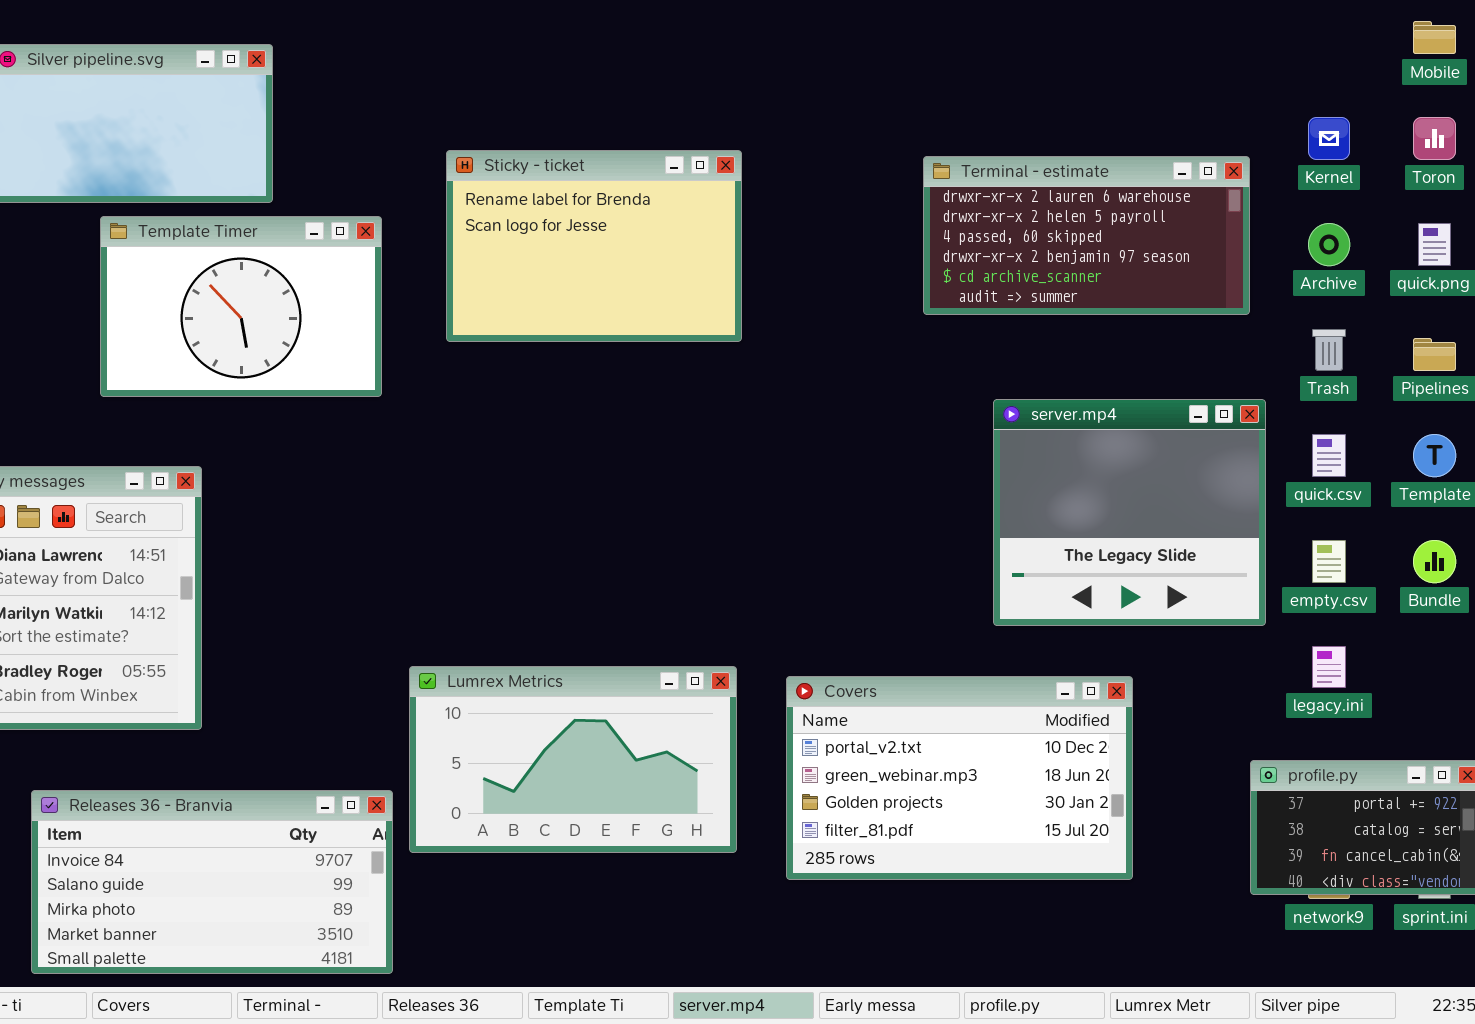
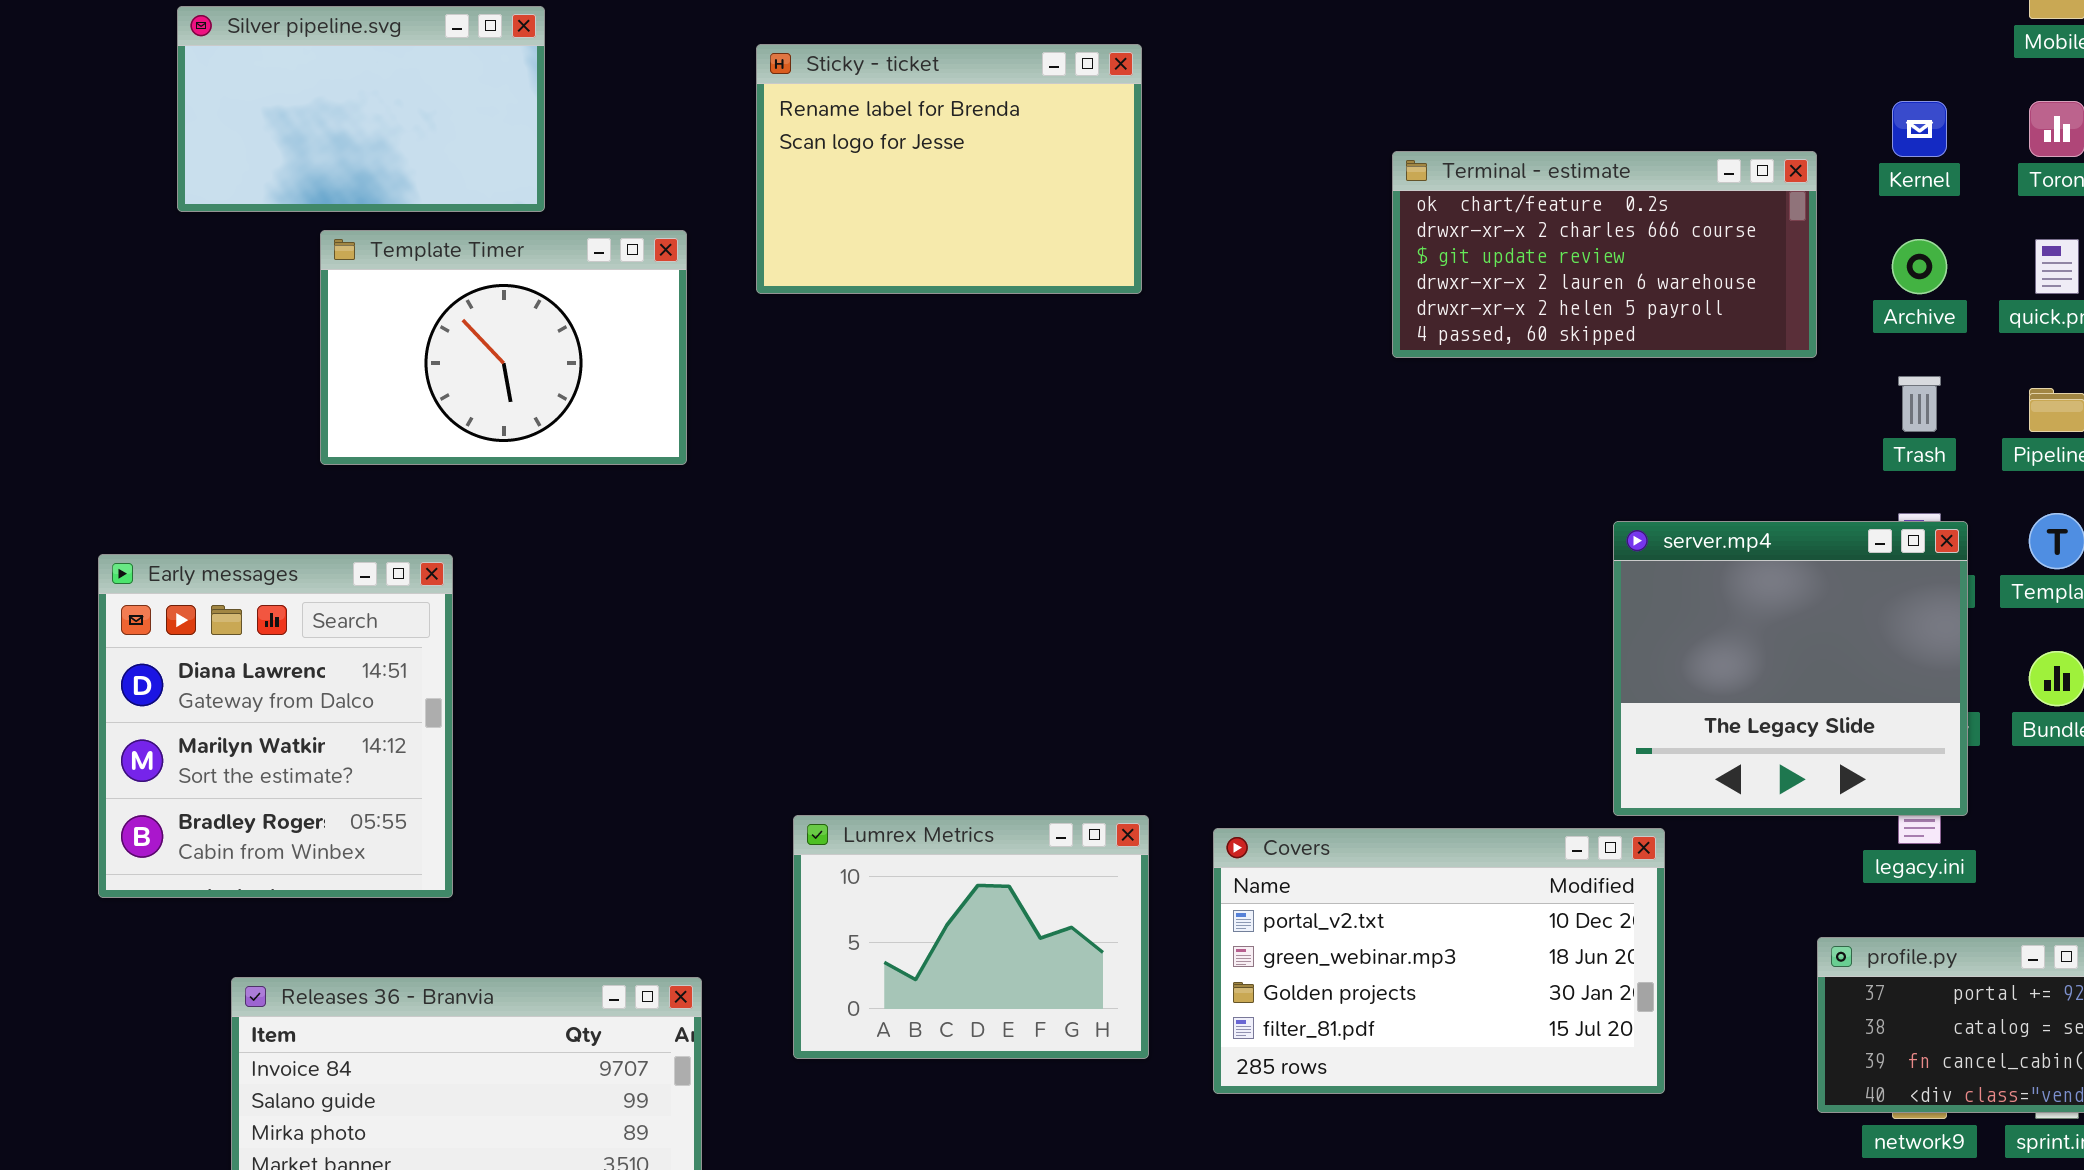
Sticky - ticket: [446,150,742,342] -> [756,44,1142,294], moved
Terminal - estimate: [923,156,1250,315] -> [1392,151,1817,358], scrolled up 3 rows
server.mp4: [993,399,1266,626] -> [1613,521,1968,816], moved
Lumrex Metrics: [409,666,737,853] -> [793,815,1149,1059], resized

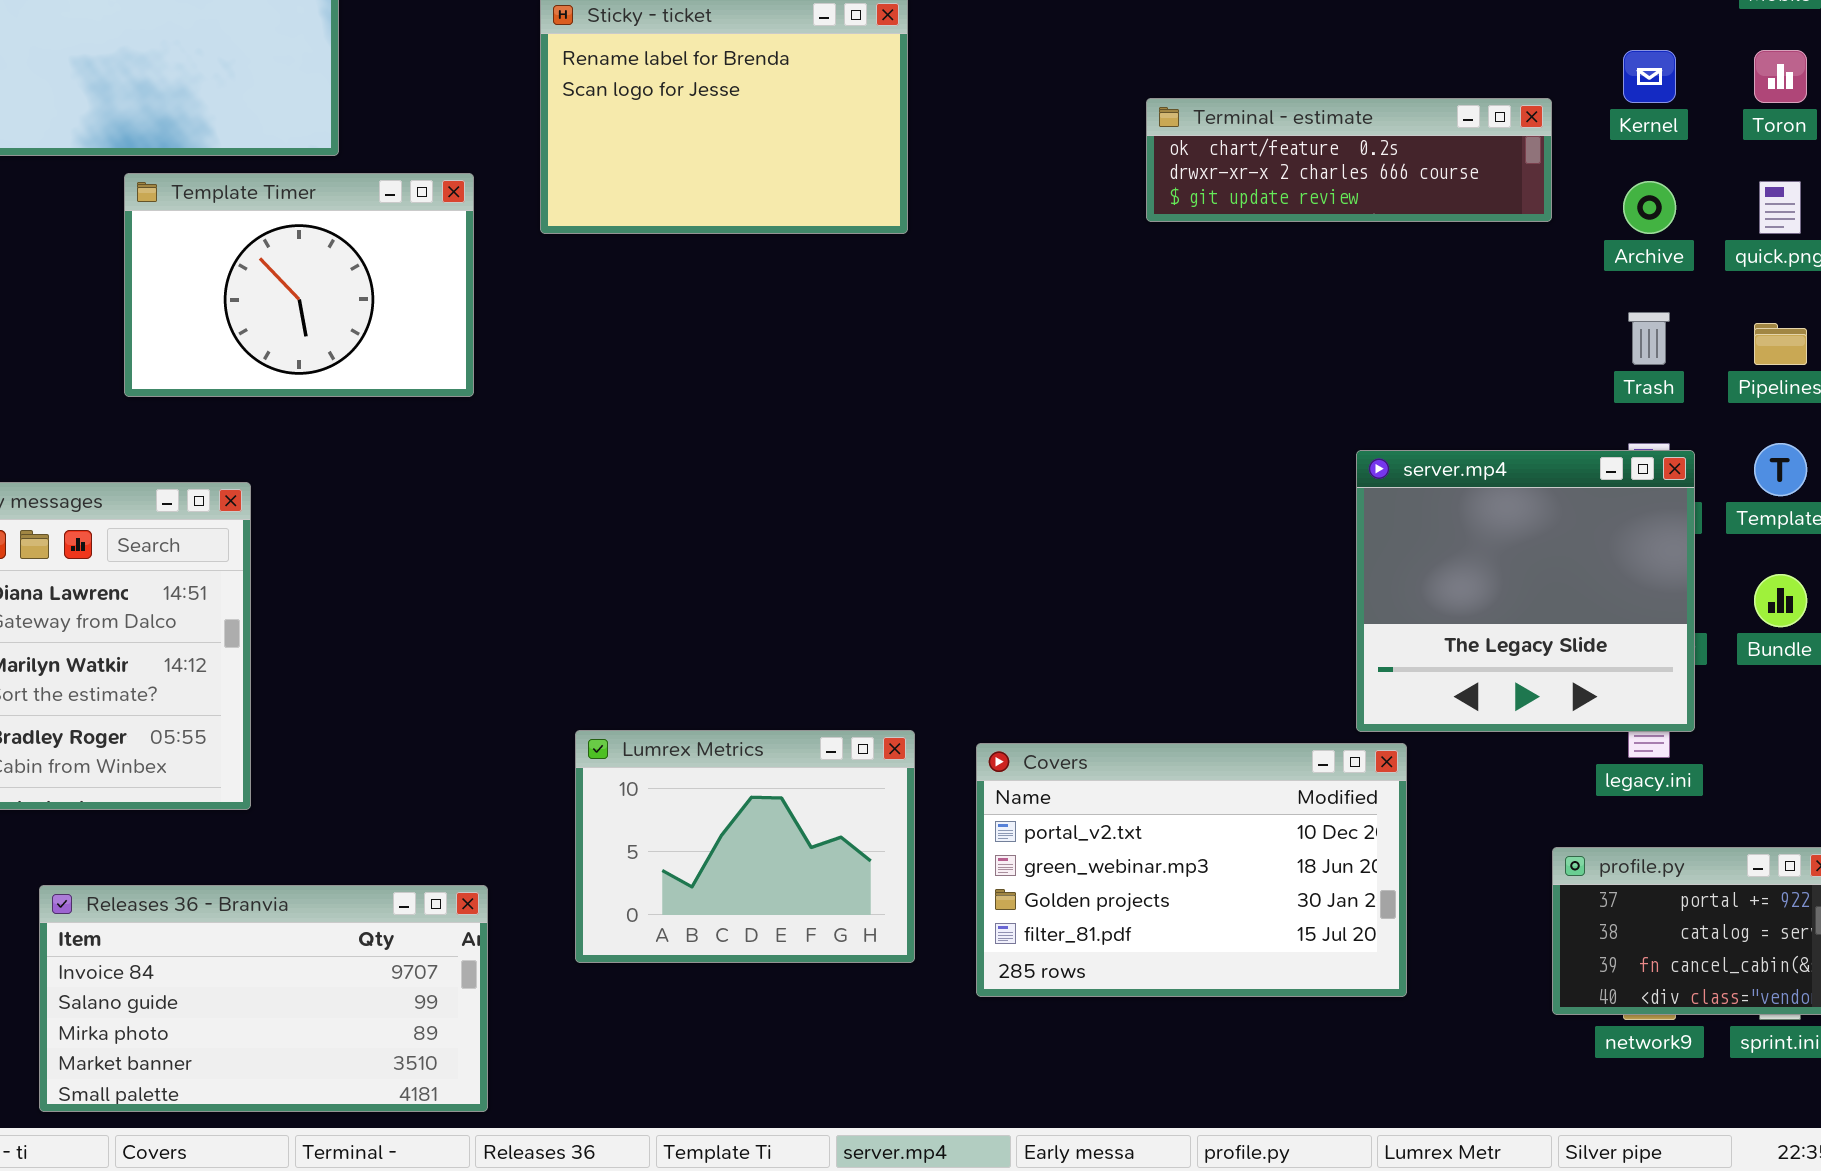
Terminal - estimate: [1392,151,1817,358] -> [1146,98,1552,222], resized

